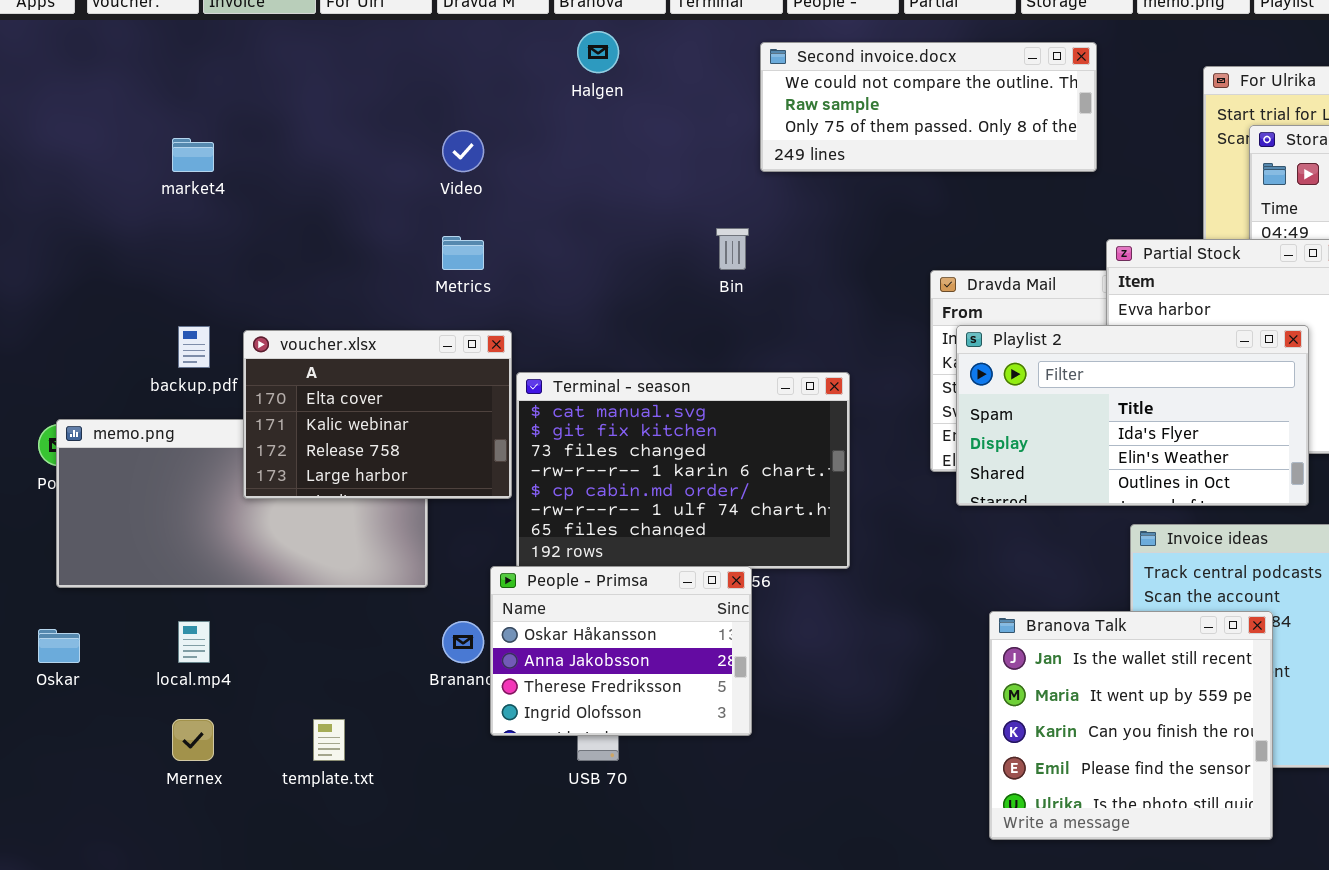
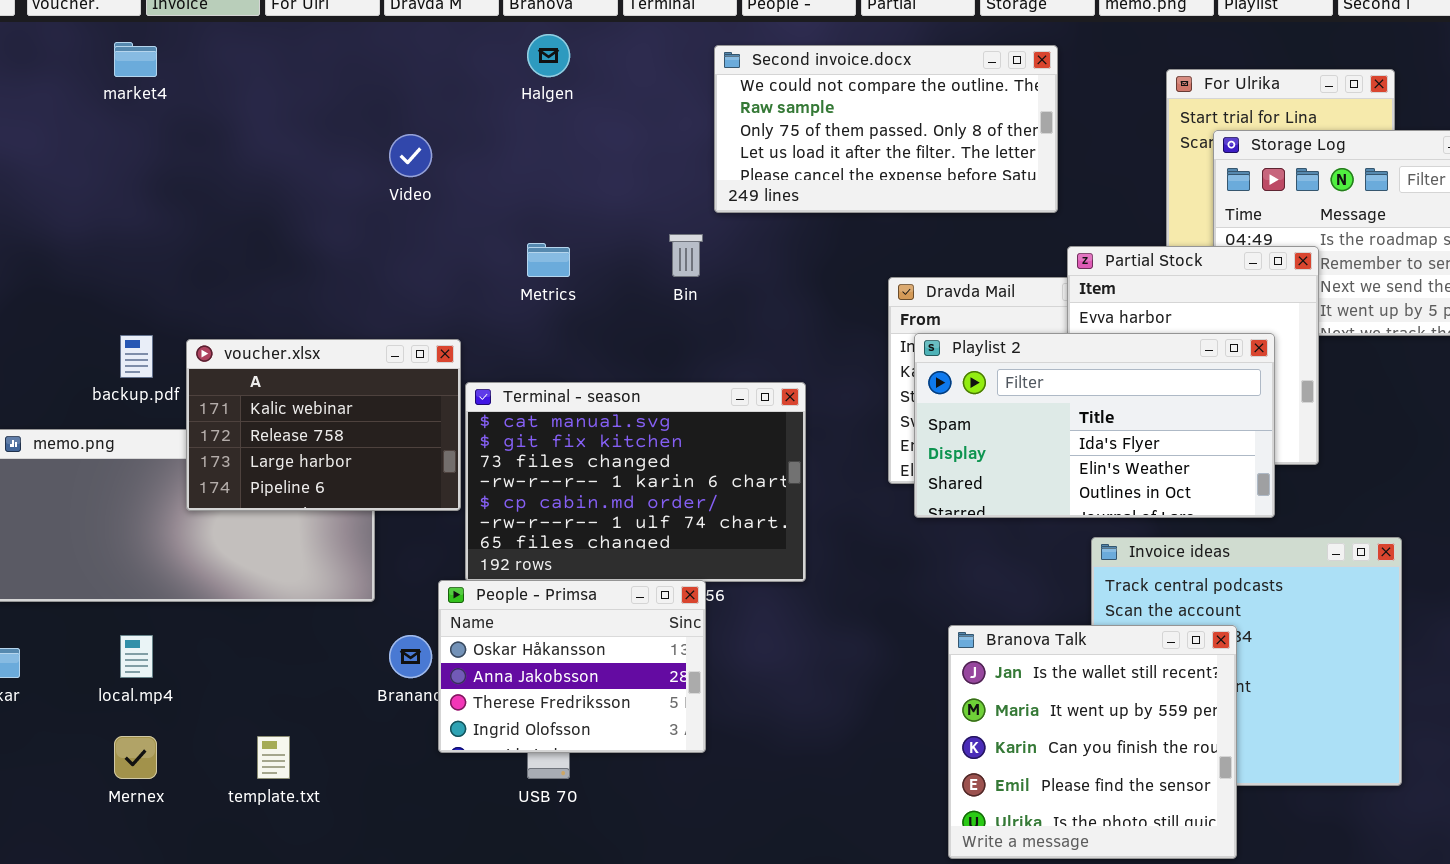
Second invoice.docx: [760,42,1097,172] -> [714,45,1058,213], resized
market4: [172,138,214,172] -> [114,42,157,77], moved
Metrics: [442,236,484,270] -> [527,243,570,277], moved
voucher.xlsx: [243,330,512,499] -> [186,339,461,511], scrolled down 1 row

